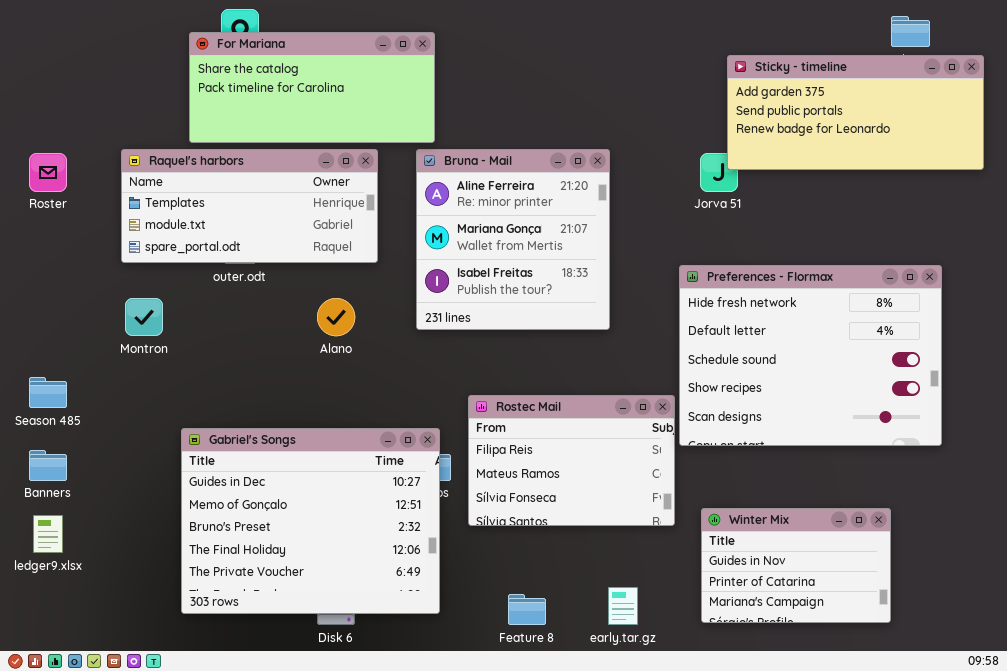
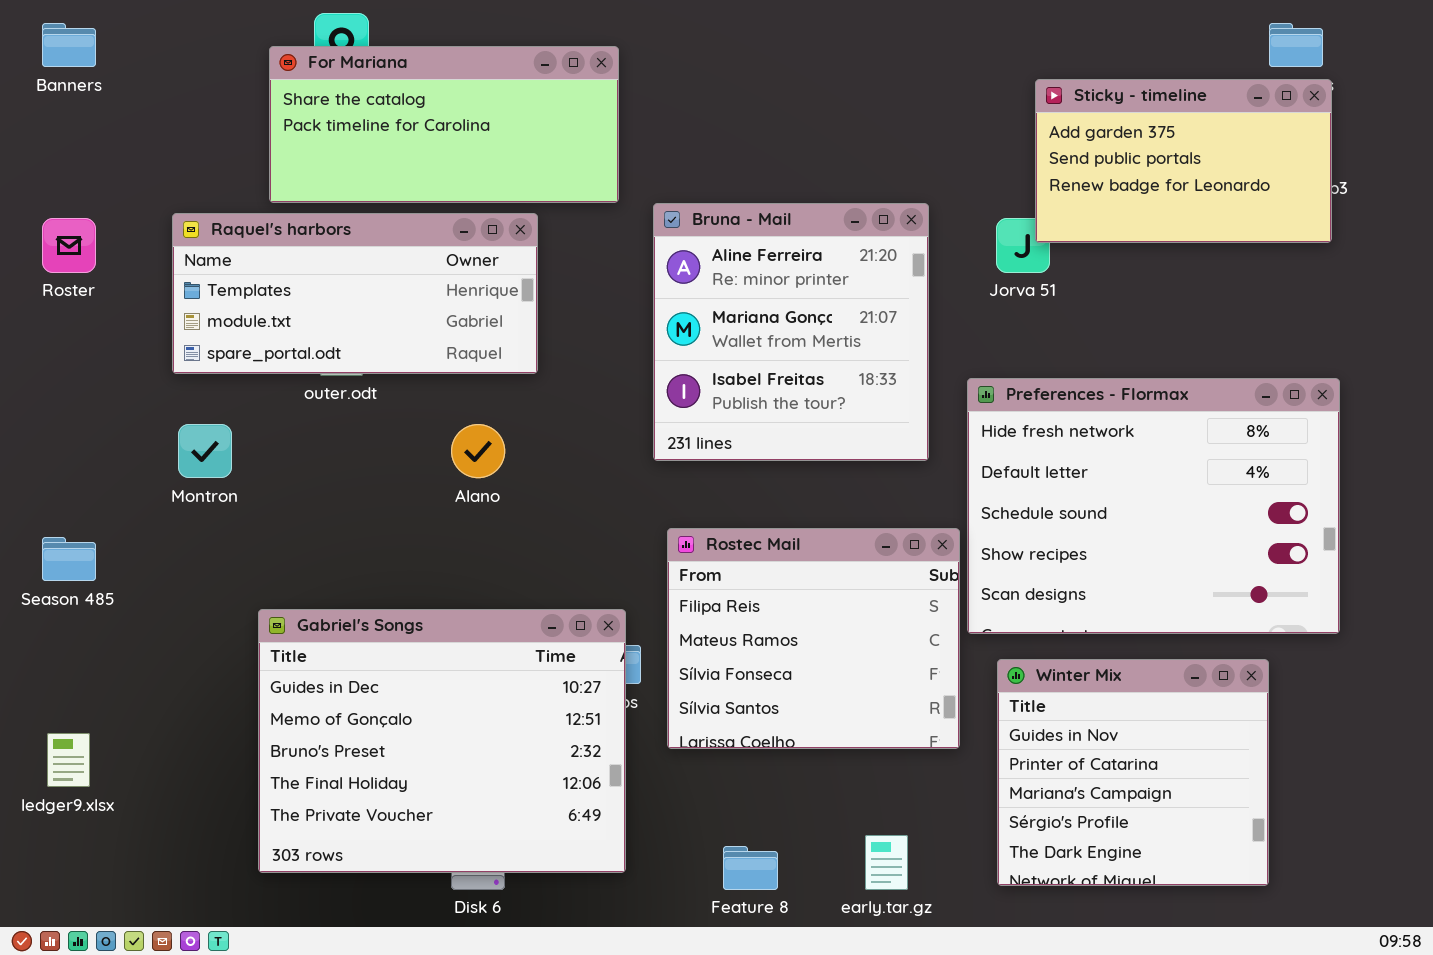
Sticky - timeline: [727,55,984,170] -> [1035,79,1332,243], resized
Bruna - Mail: [416,149,610,330] -> [653,203,929,461], moved
Rostec Mail: [468,395,675,526] -> [667,528,960,749], resized
Banners: [29,450,67,481] -> [42,23,96,67], moved
Winter Mix: [701,508,891,623] -> [997,659,1269,886], resized

